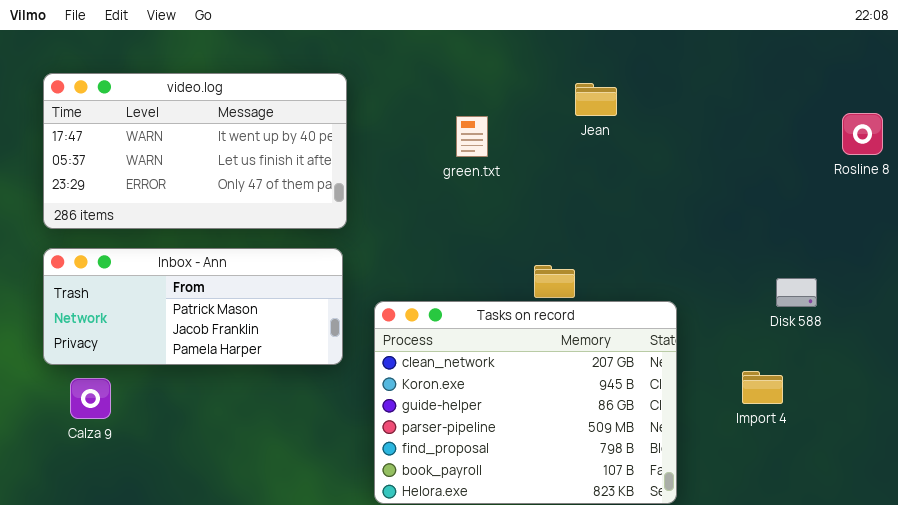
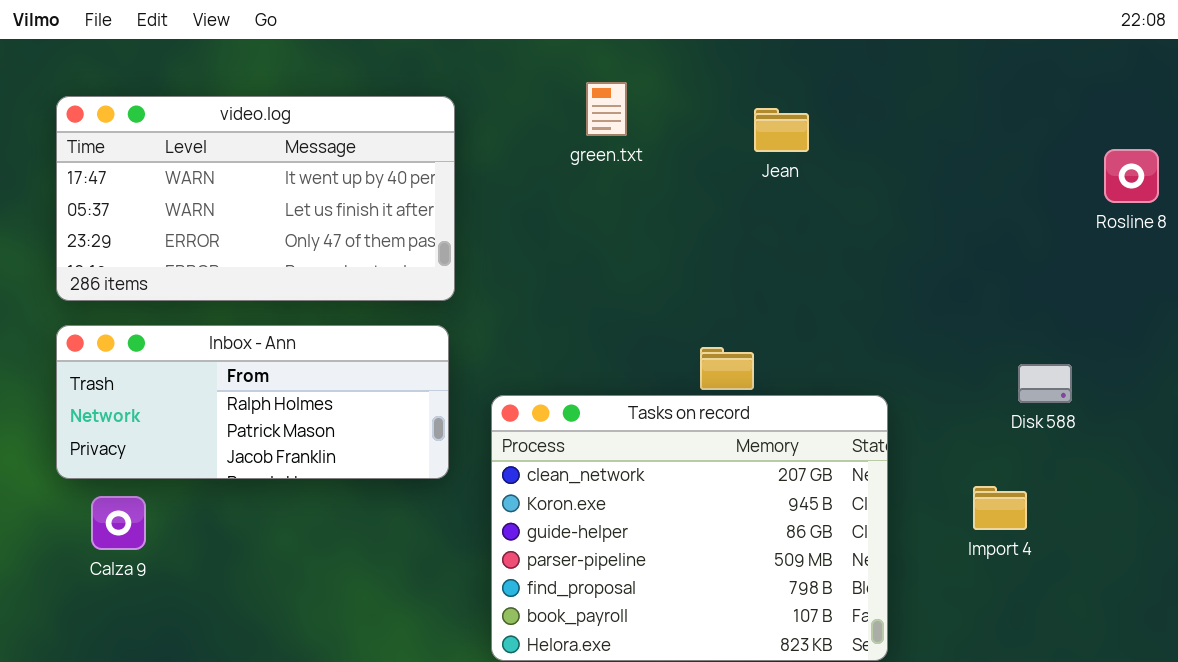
green.txt: [456,116,488,157] -> [586,82,627,136], moved
Inbox - Ann: [43,248,343,365] -> [56,325,449,479], scrolled up 1 row

